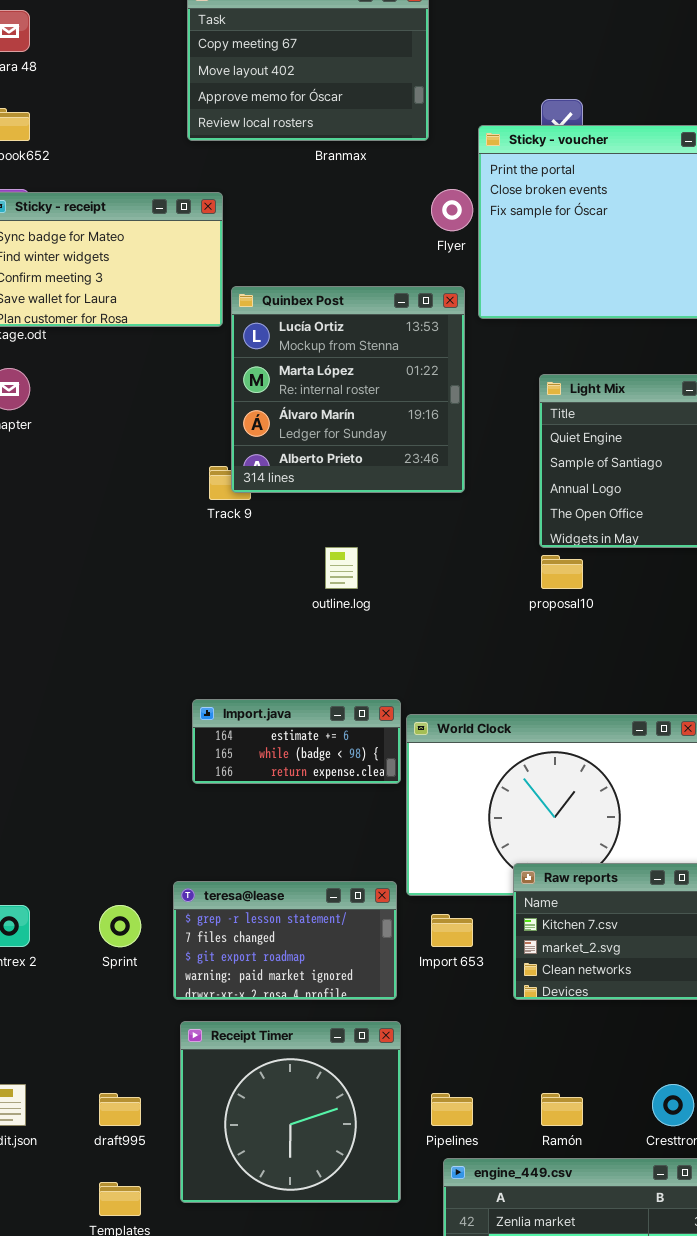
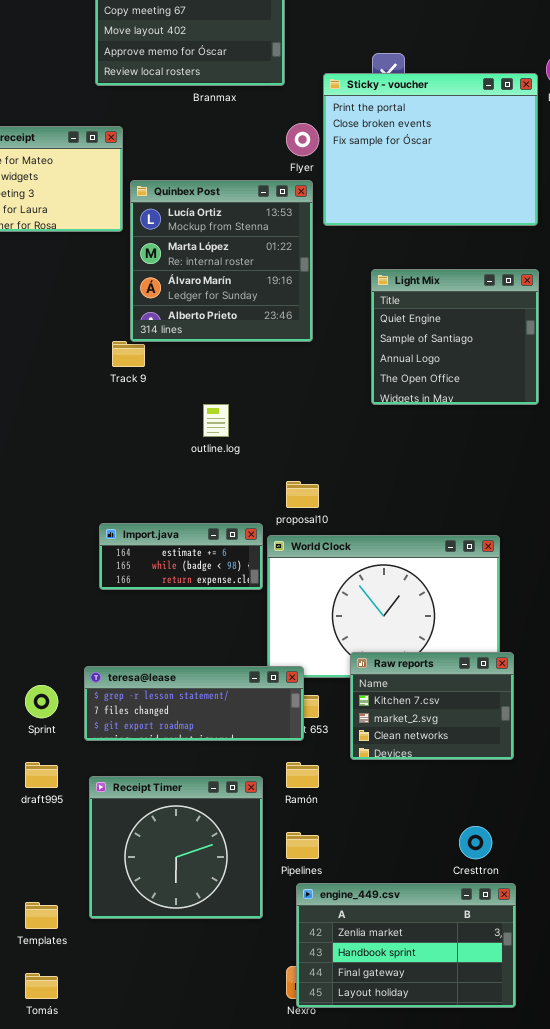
Quinbex Post: [231,286,465,493] -> [130,180,313,342], moved
proposal10: [541,555,583,589] -> [286,481,319,508], moved
teresa@lease: [173,881,397,1000] -> [84,666,304,741], resized
draft995: [99,1093,141,1126] -> [25,762,58,788], moved
Ramón: [541,1093,583,1126] -> [286,762,319,788], moved

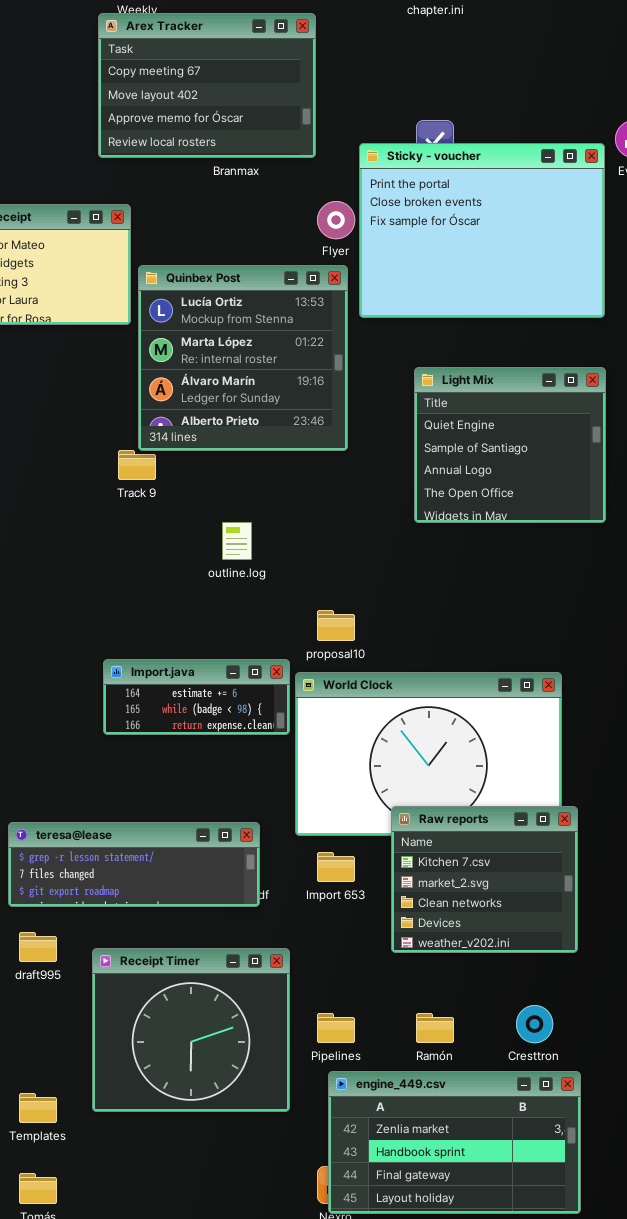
Raw reports: [350,652,514,760] -> [391,806,578,953], resized
teresa@lease: [84,666,304,741] -> [8,822,260,907], moved
Ramón: [286,762,319,788] -> [416,1013,454,1043], moved

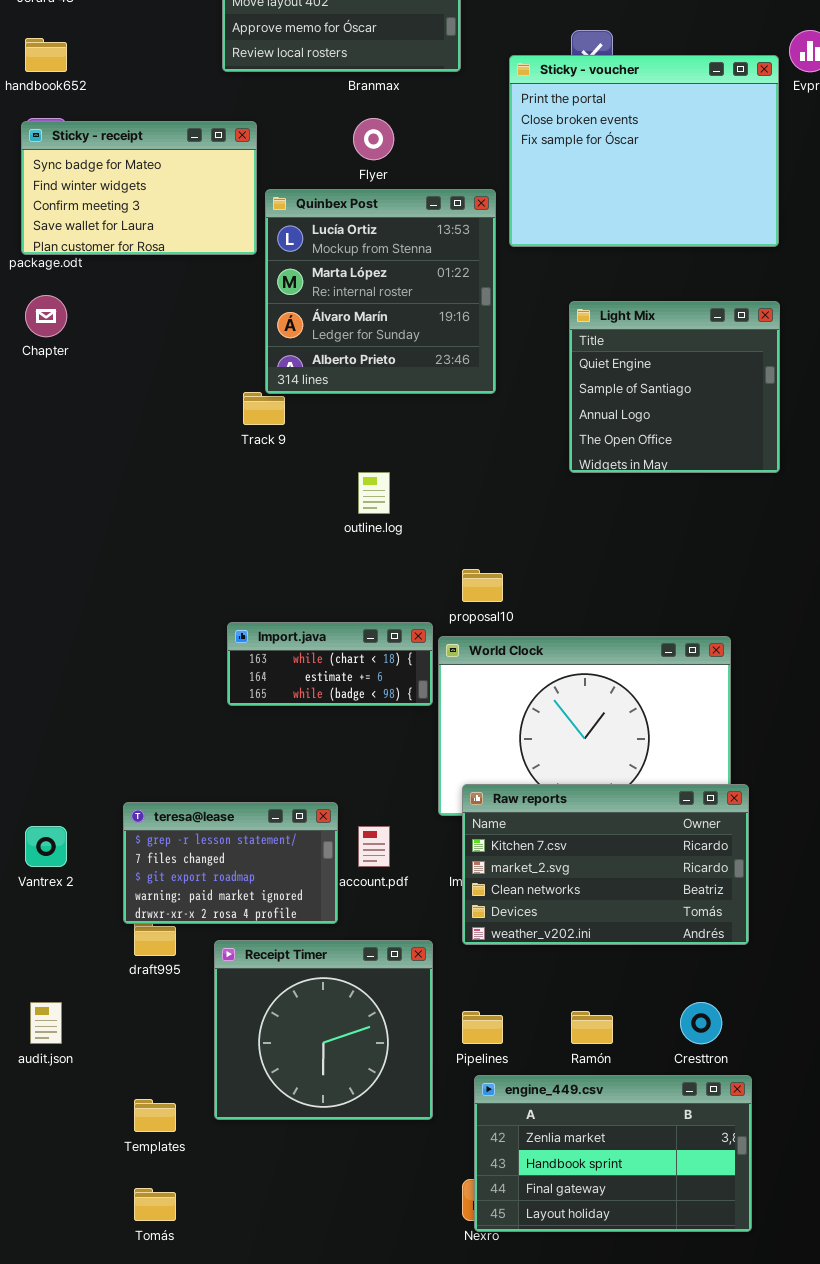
Flyer: [317,201,355,239] -> [353,118,394,160], moved
Import.java: [103,659,290,735] -> [227,622,433,706], scrolled up 1 row
Raw reports: [391,806,578,953] -> [462,784,749,945], resized
teresa@lease: [8,822,260,907] -> [123,802,338,924], resized

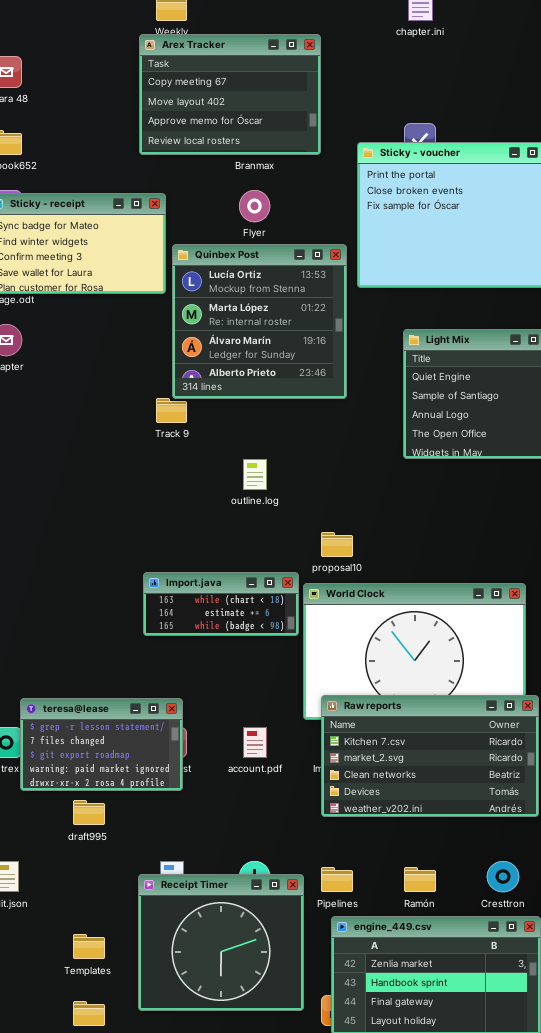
teresa@lease: [123,802,338,924] -> [20,698,183,791], moved
Receipt Timer: [214,940,433,1120] -> [138,874,304,1011], moved

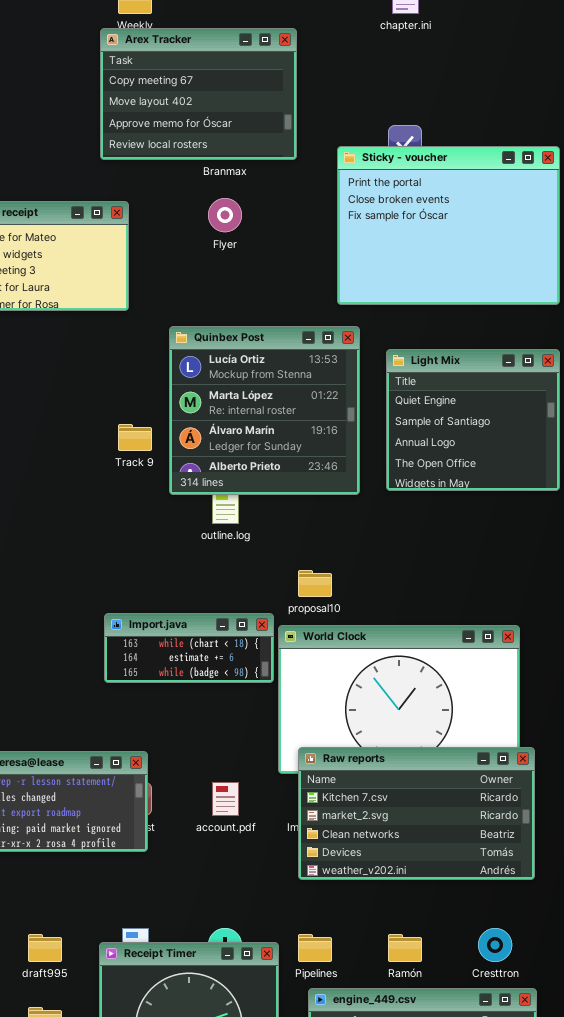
Quinbex Post: [172,244,347,399] -> [169,326,360,495], moved
draft995: [73,800,105,825] -> [28,934,62,962], moved

